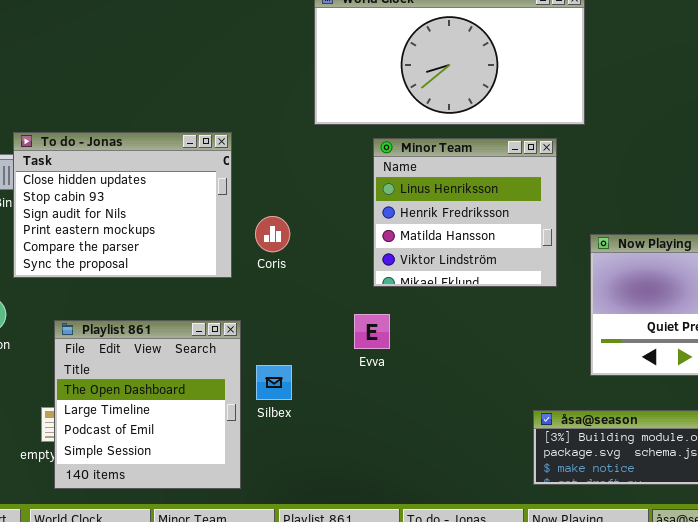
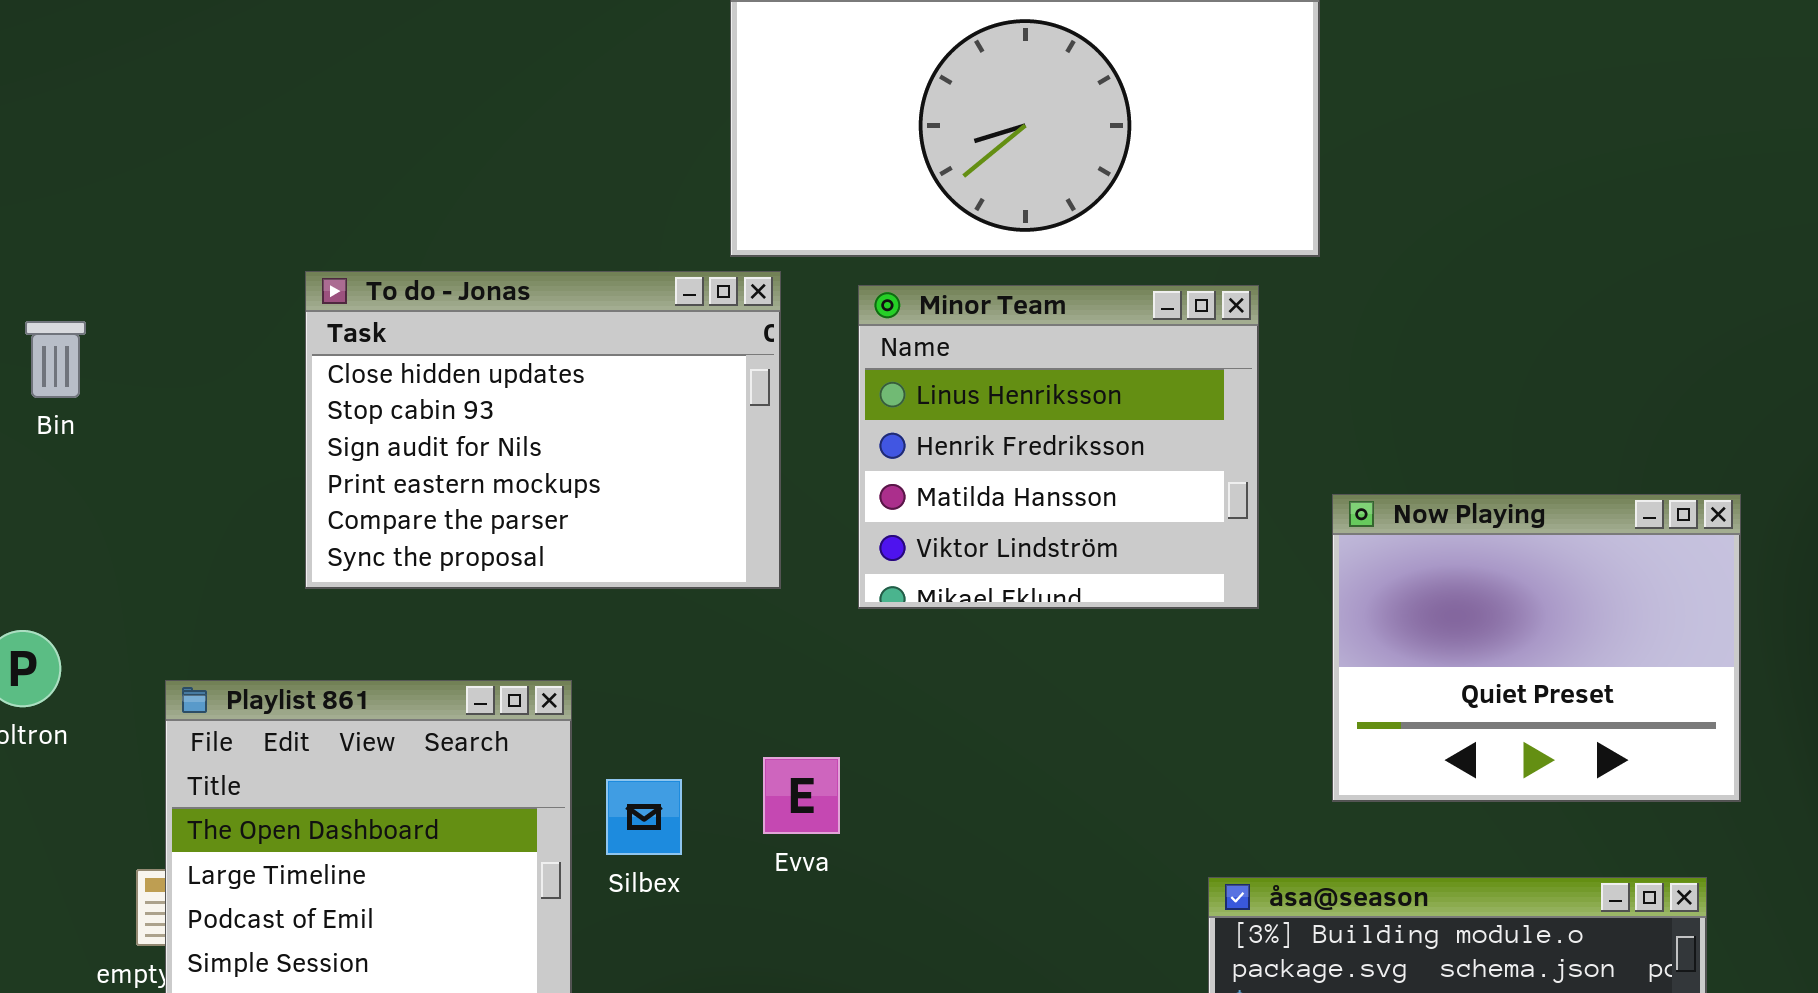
To do - Jonas: [13,132,232,278] -> [305,271,781,589], moved
Evva: [354,314,390,349] -> [763,757,840,834], moved

